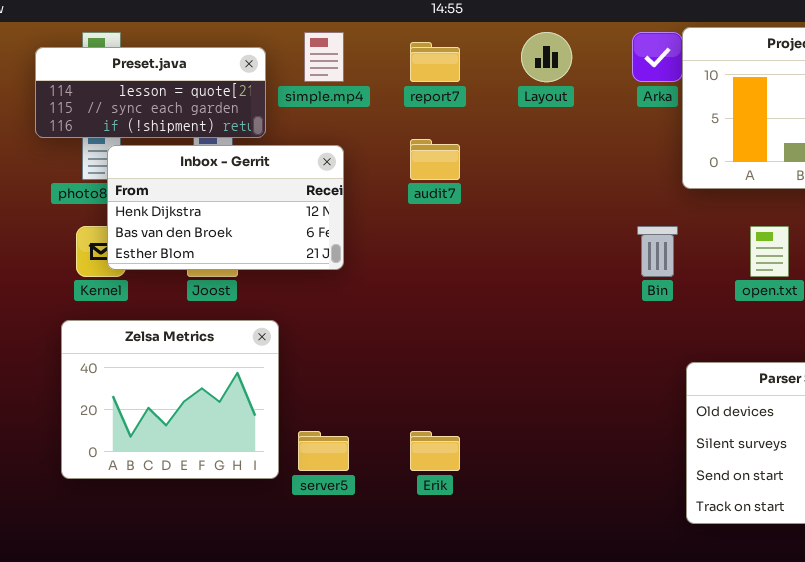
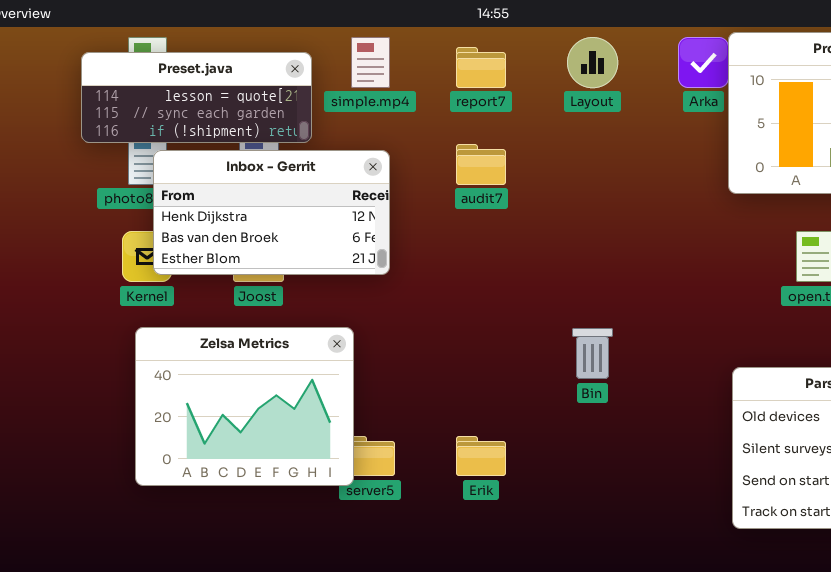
Bin: [637,226,678,277] -> [572,328,613,379], moved
Zelsa Metrics: [61,320,279,479] -> [135,327,354,486], moved

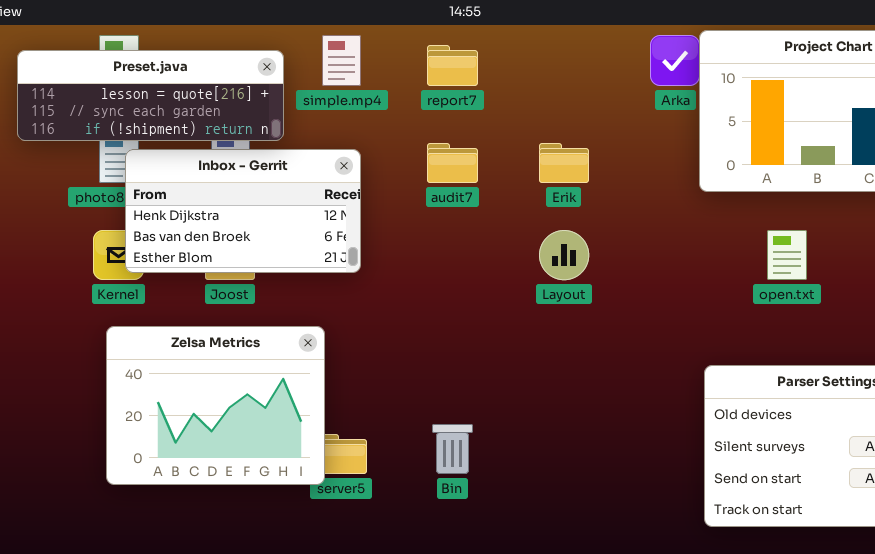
Layout: [567,37,618,88] -> [539,230,589,280], moved
Preset.java: [81,52,312,143] -> [17,50,284,141], resized
Bin: [572,328,613,379] -> [432,424,473,474], moved
Erik: [456,436,506,476] -> [539,143,589,183], moved

